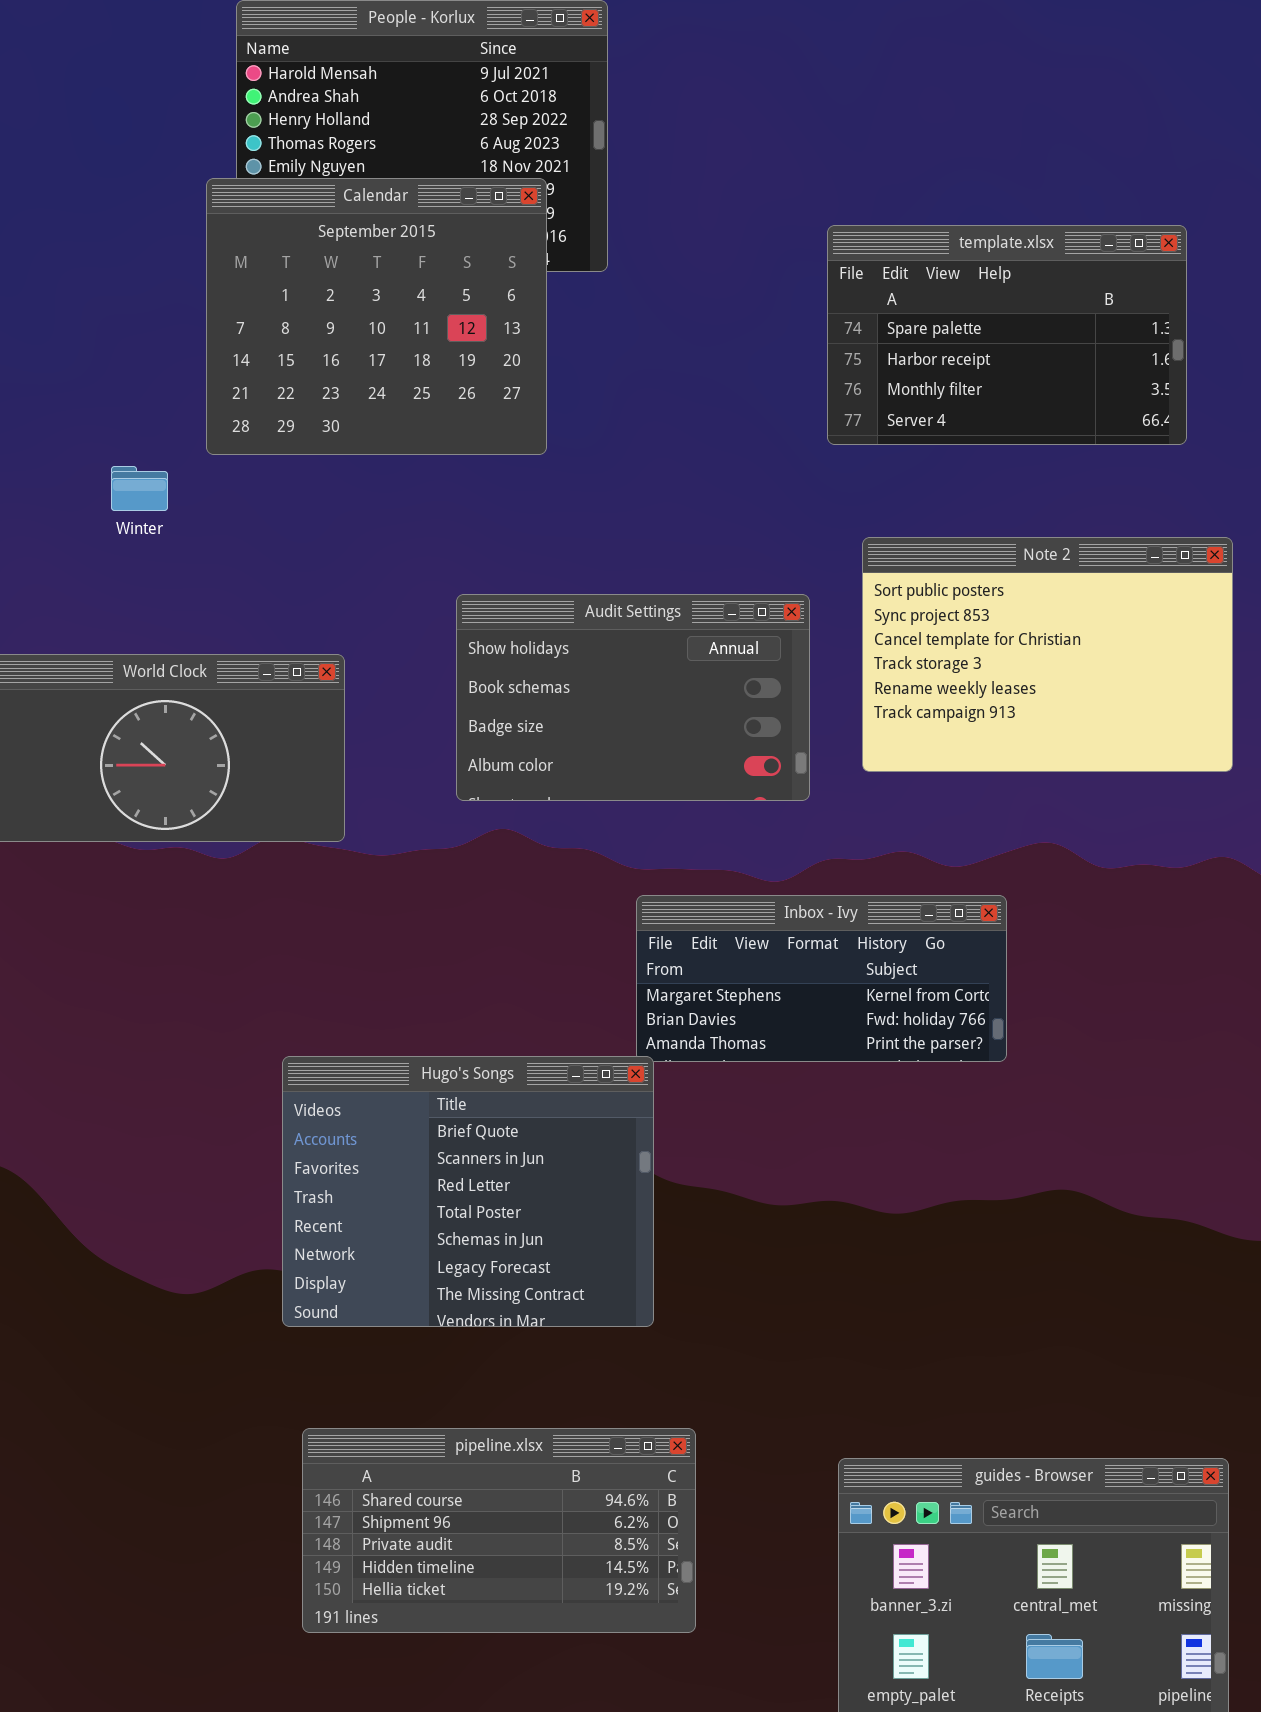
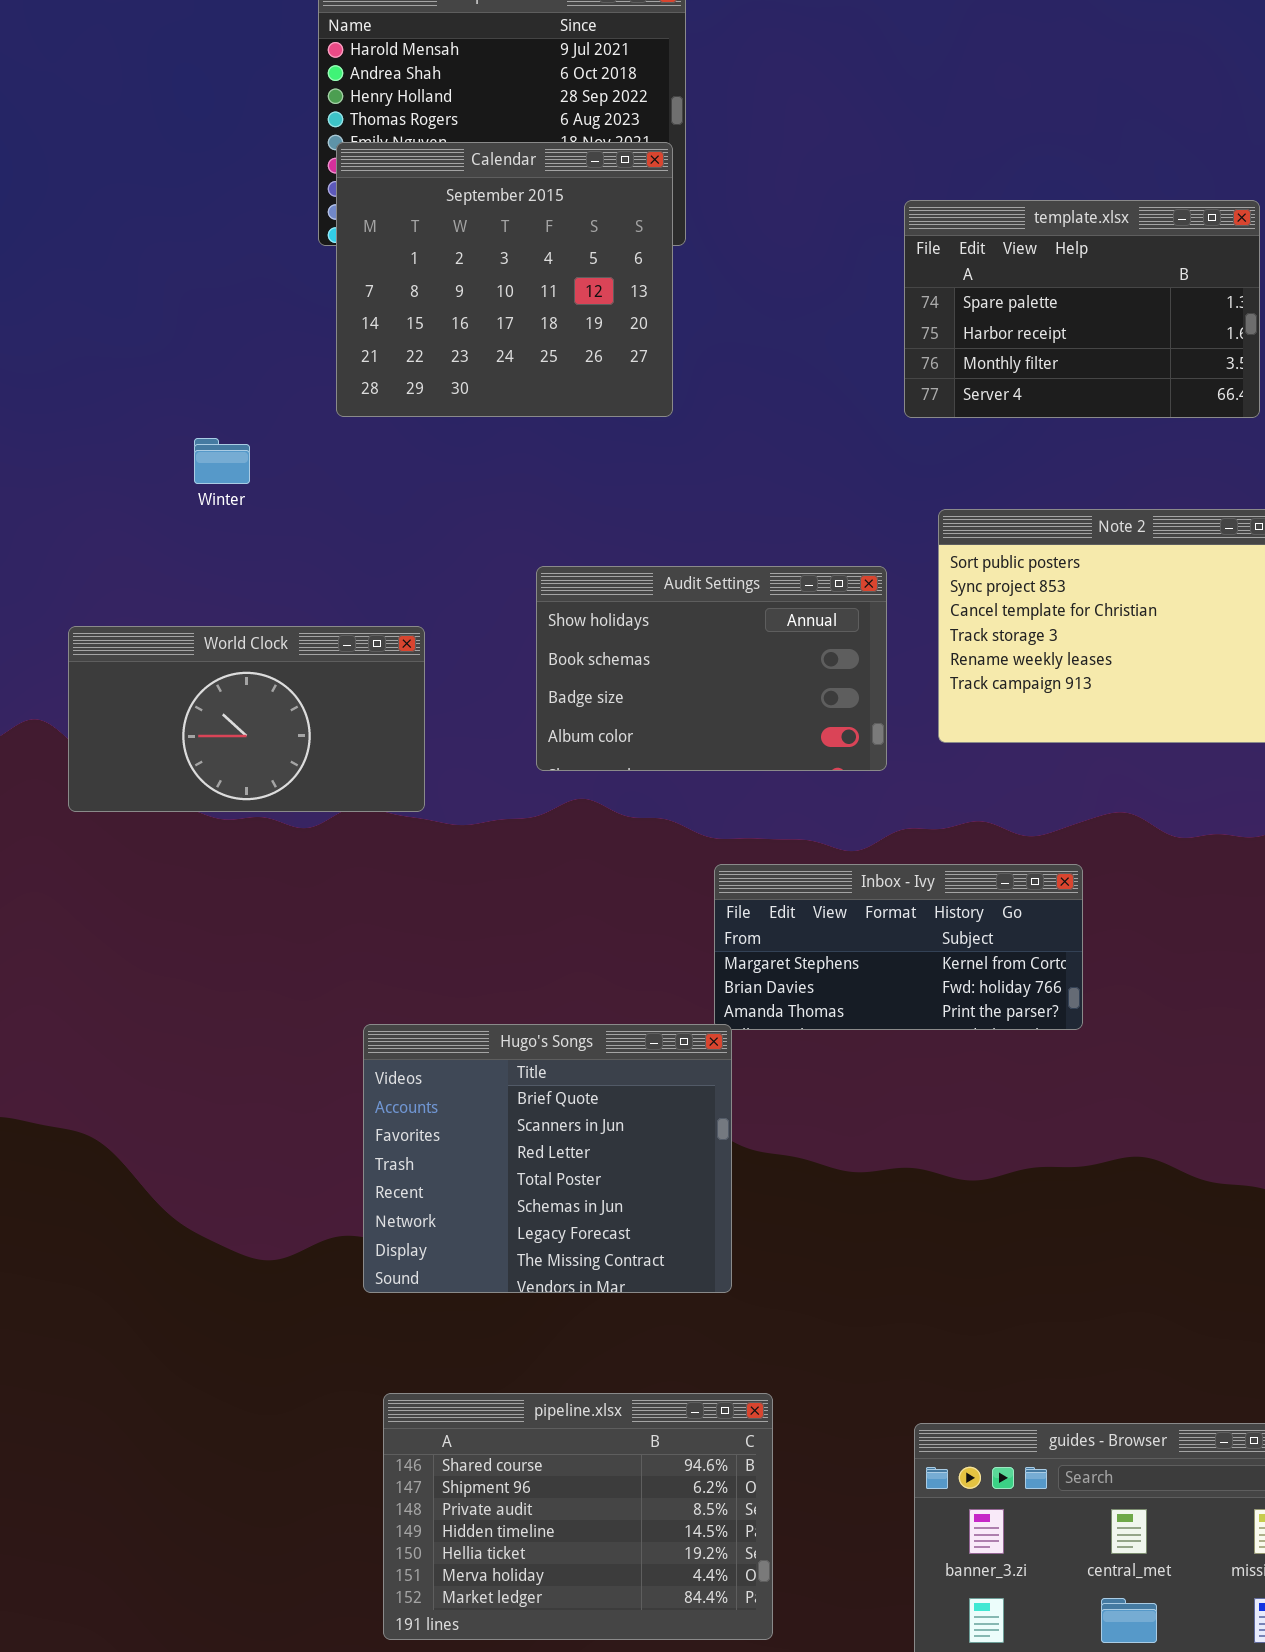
Calendar: [206,178,547,455] -> [336,142,673,417], moved
pipeline.xlsx: [302,1428,696,1633] -> [383,1393,773,1640], resized

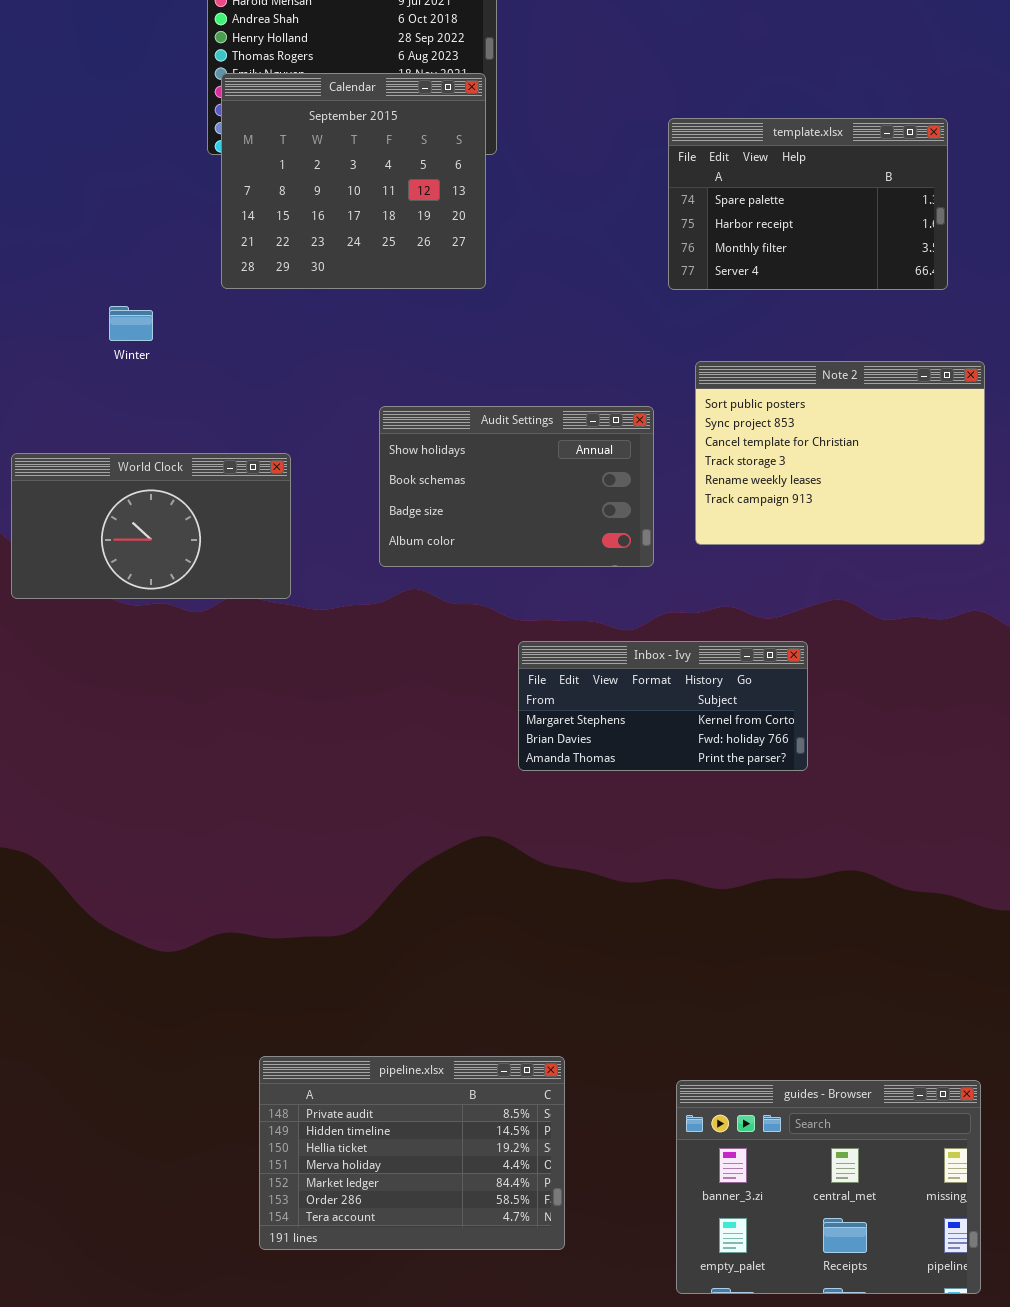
Hugo's Songs: [363,1024,732,1293] -> none, closed
pipeline.xlsx: [383,1393,773,1640] -> [259,1056,565,1250], scrolled down 2 rows

